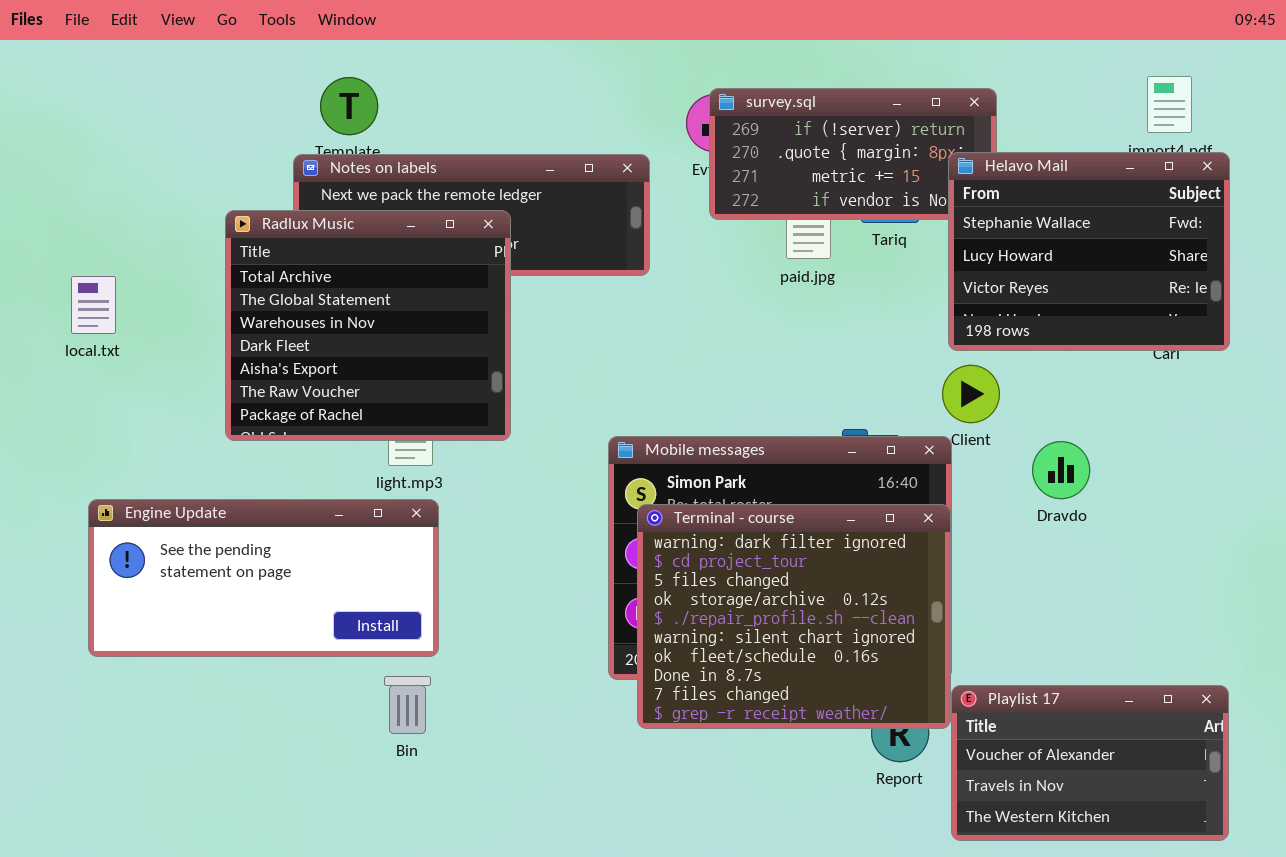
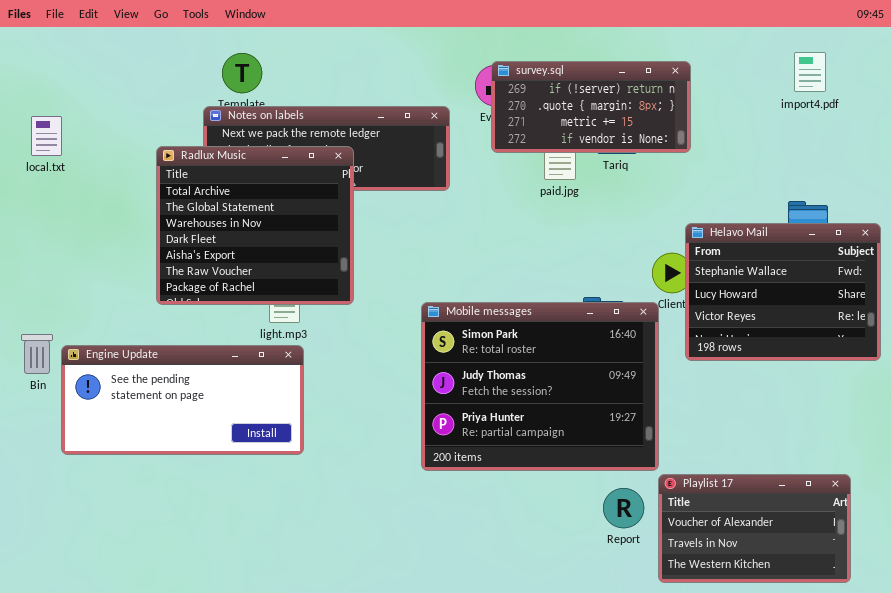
Helavo Mail: [948,152,1230,351] -> [685,223,881,361], moved
local.txt: [71,276,116,334] -> [31,116,62,156], moved
Terminal - course: [637,504,951,729] -> none, closed
Bin: [384,676,431,734] -> [21,334,53,374], moved

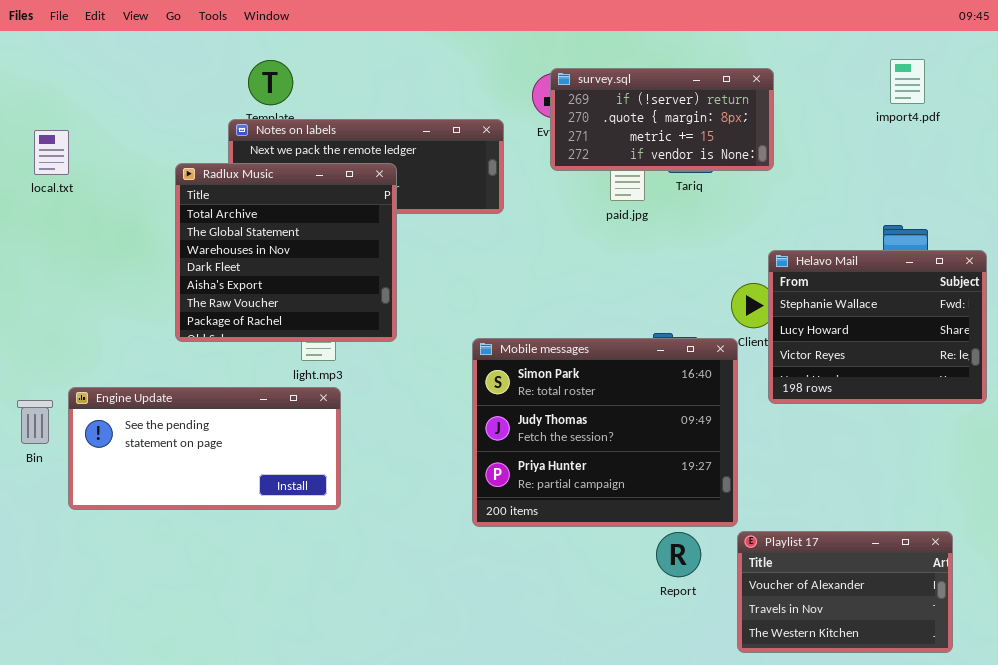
Bin: [21,334,53,374] -> [17,400,53,444], moved
Report: [603,488,644,528] -> [656,532,701,577], moved

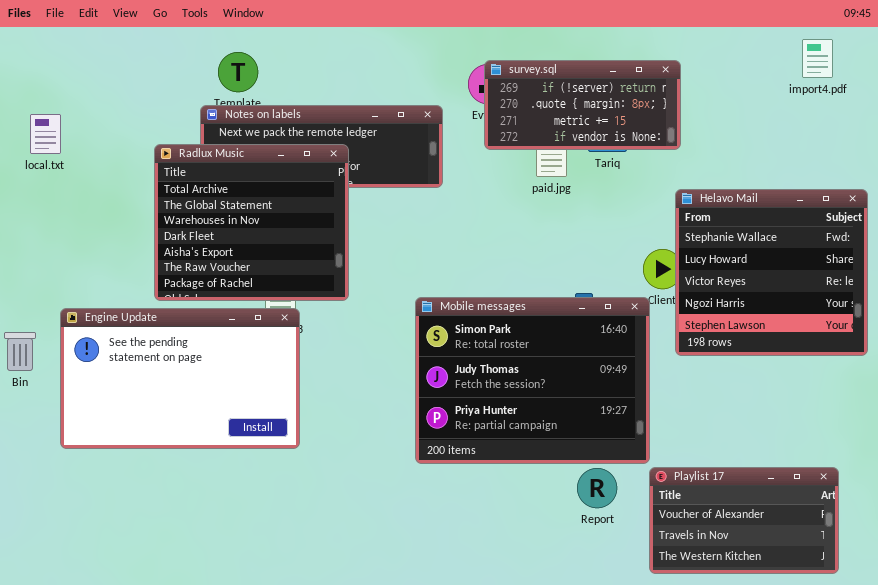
import4.pdf: [890,59,925,104] -> [802,39,833,78], moved
Helavo Mail: [768,250,987,404] -> [675,189,868,356], resized
Engine Update: [68,387,341,510] -> [60,308,300,449], resized
Bin: [17,400,53,444] -> [4,332,36,371], moved

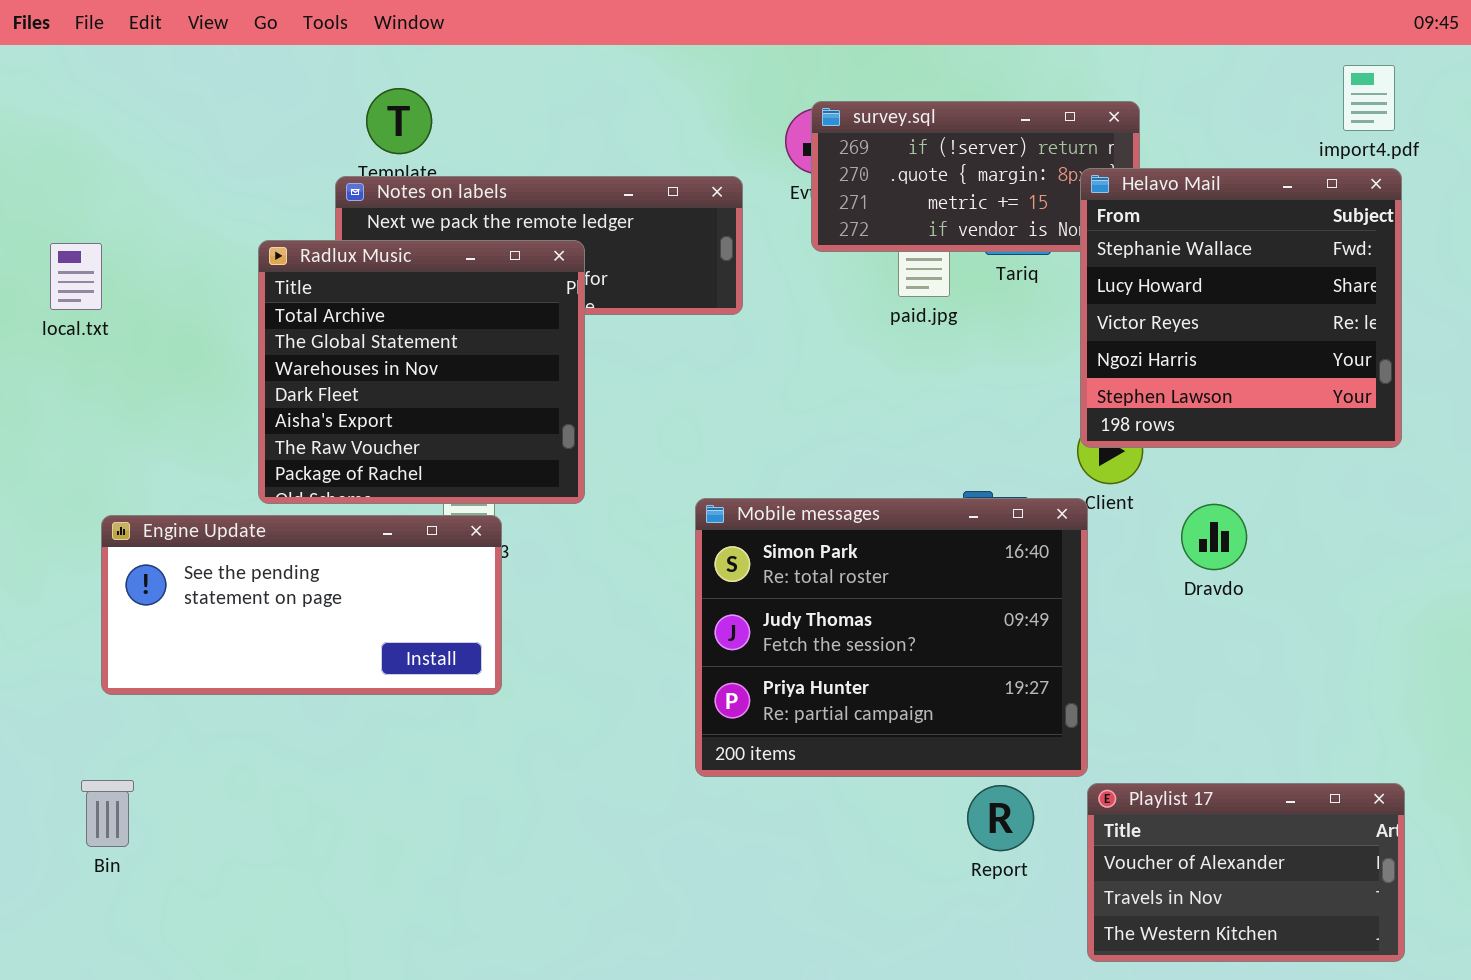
local.txt: [30,114,61,154] -> [50,243,102,310], moved
Helavo Mail: [675,189,868,356] -> [1080,168,1402,448], moved
Engine Update: [60,308,300,449] -> [101,515,502,695], resized
Bin: [4,332,36,371] -> [81,780,134,847], moved

